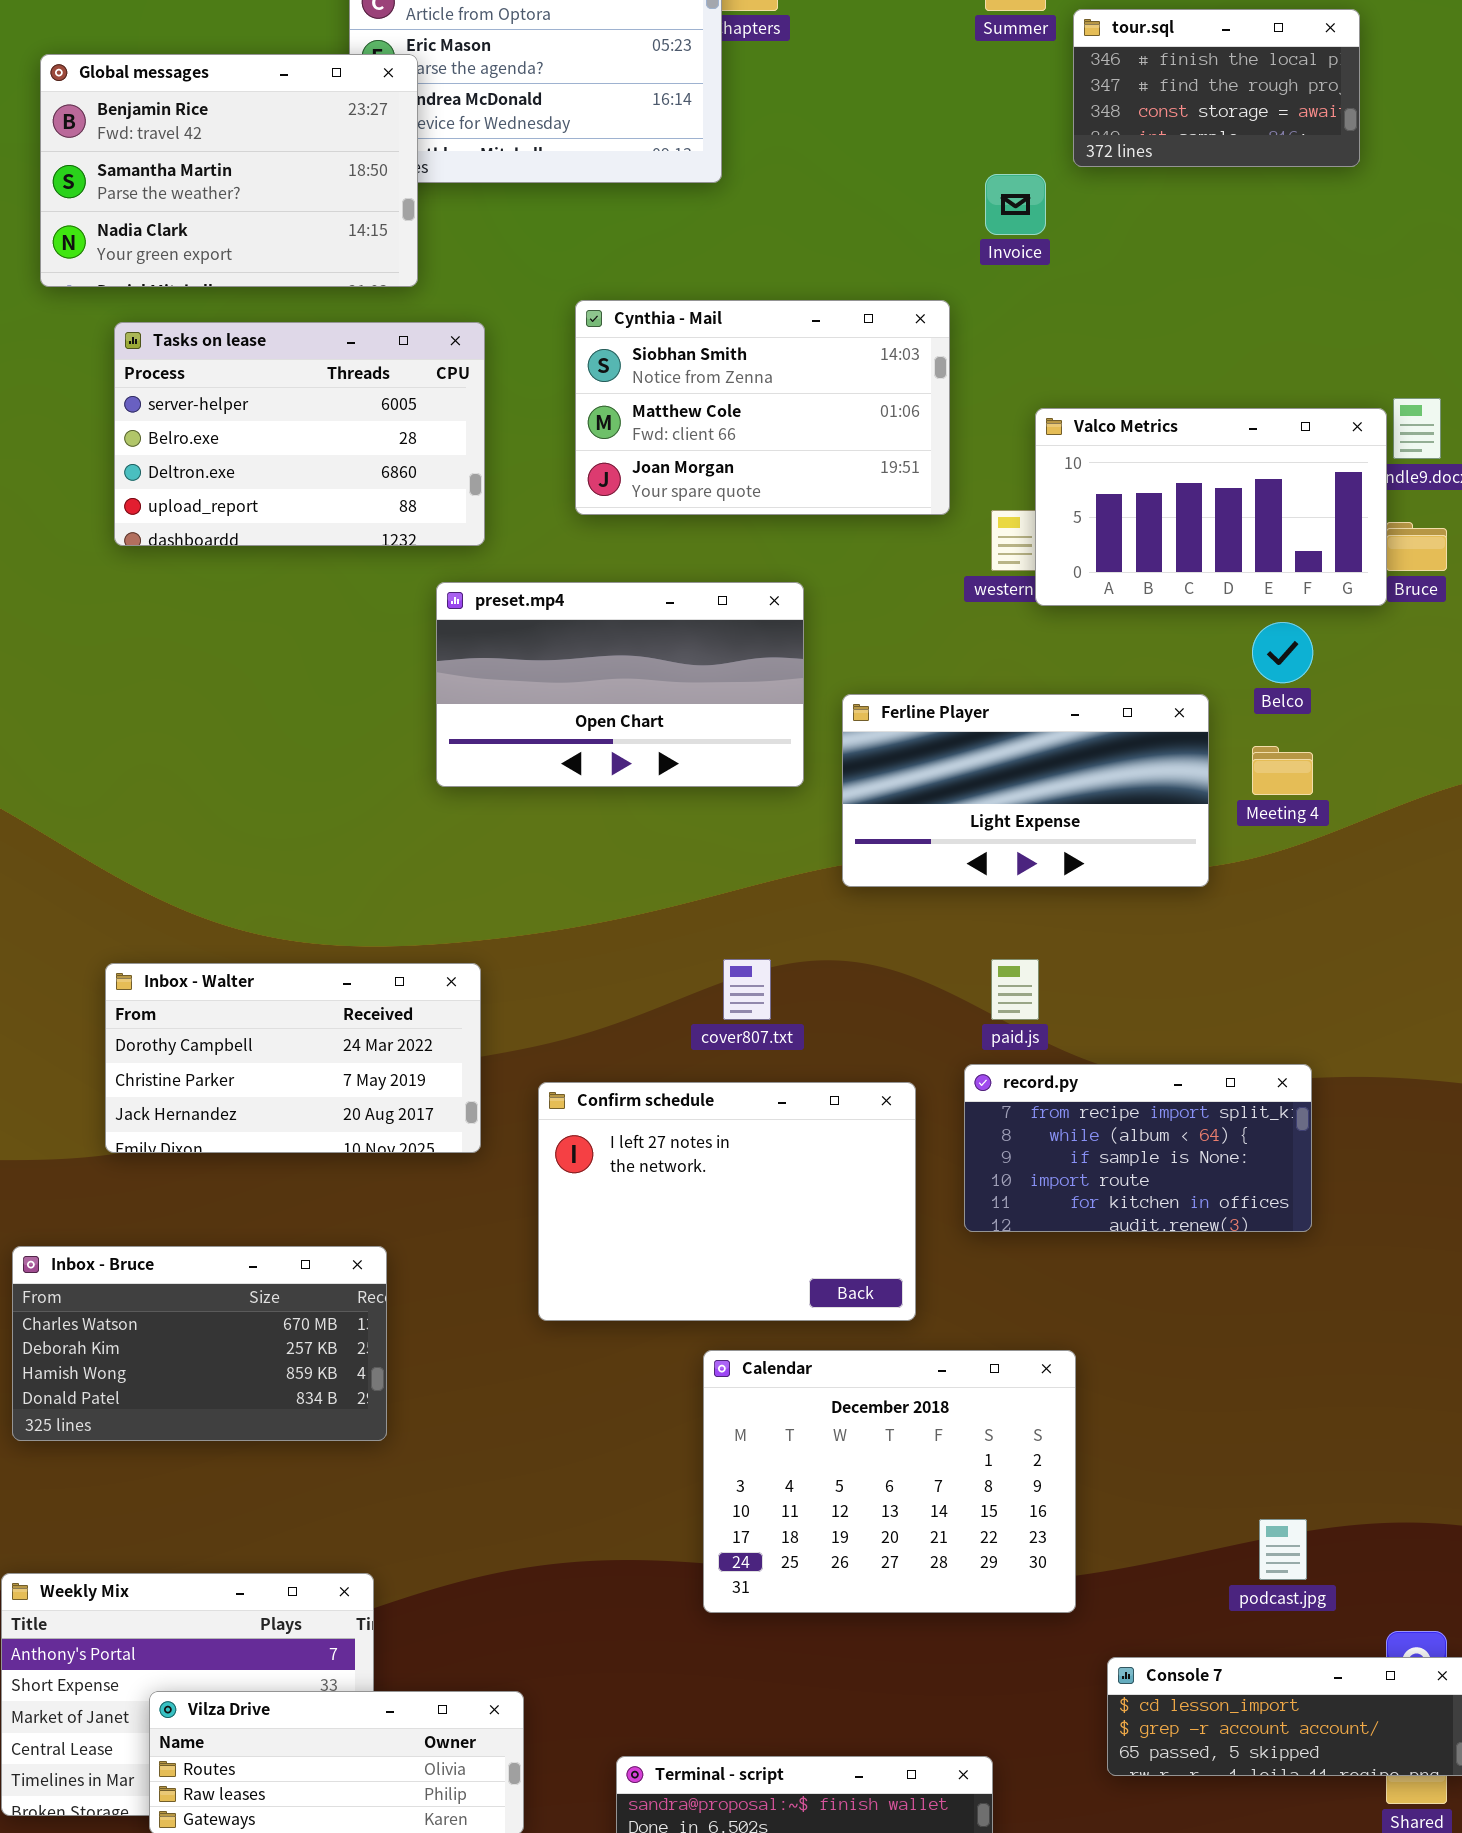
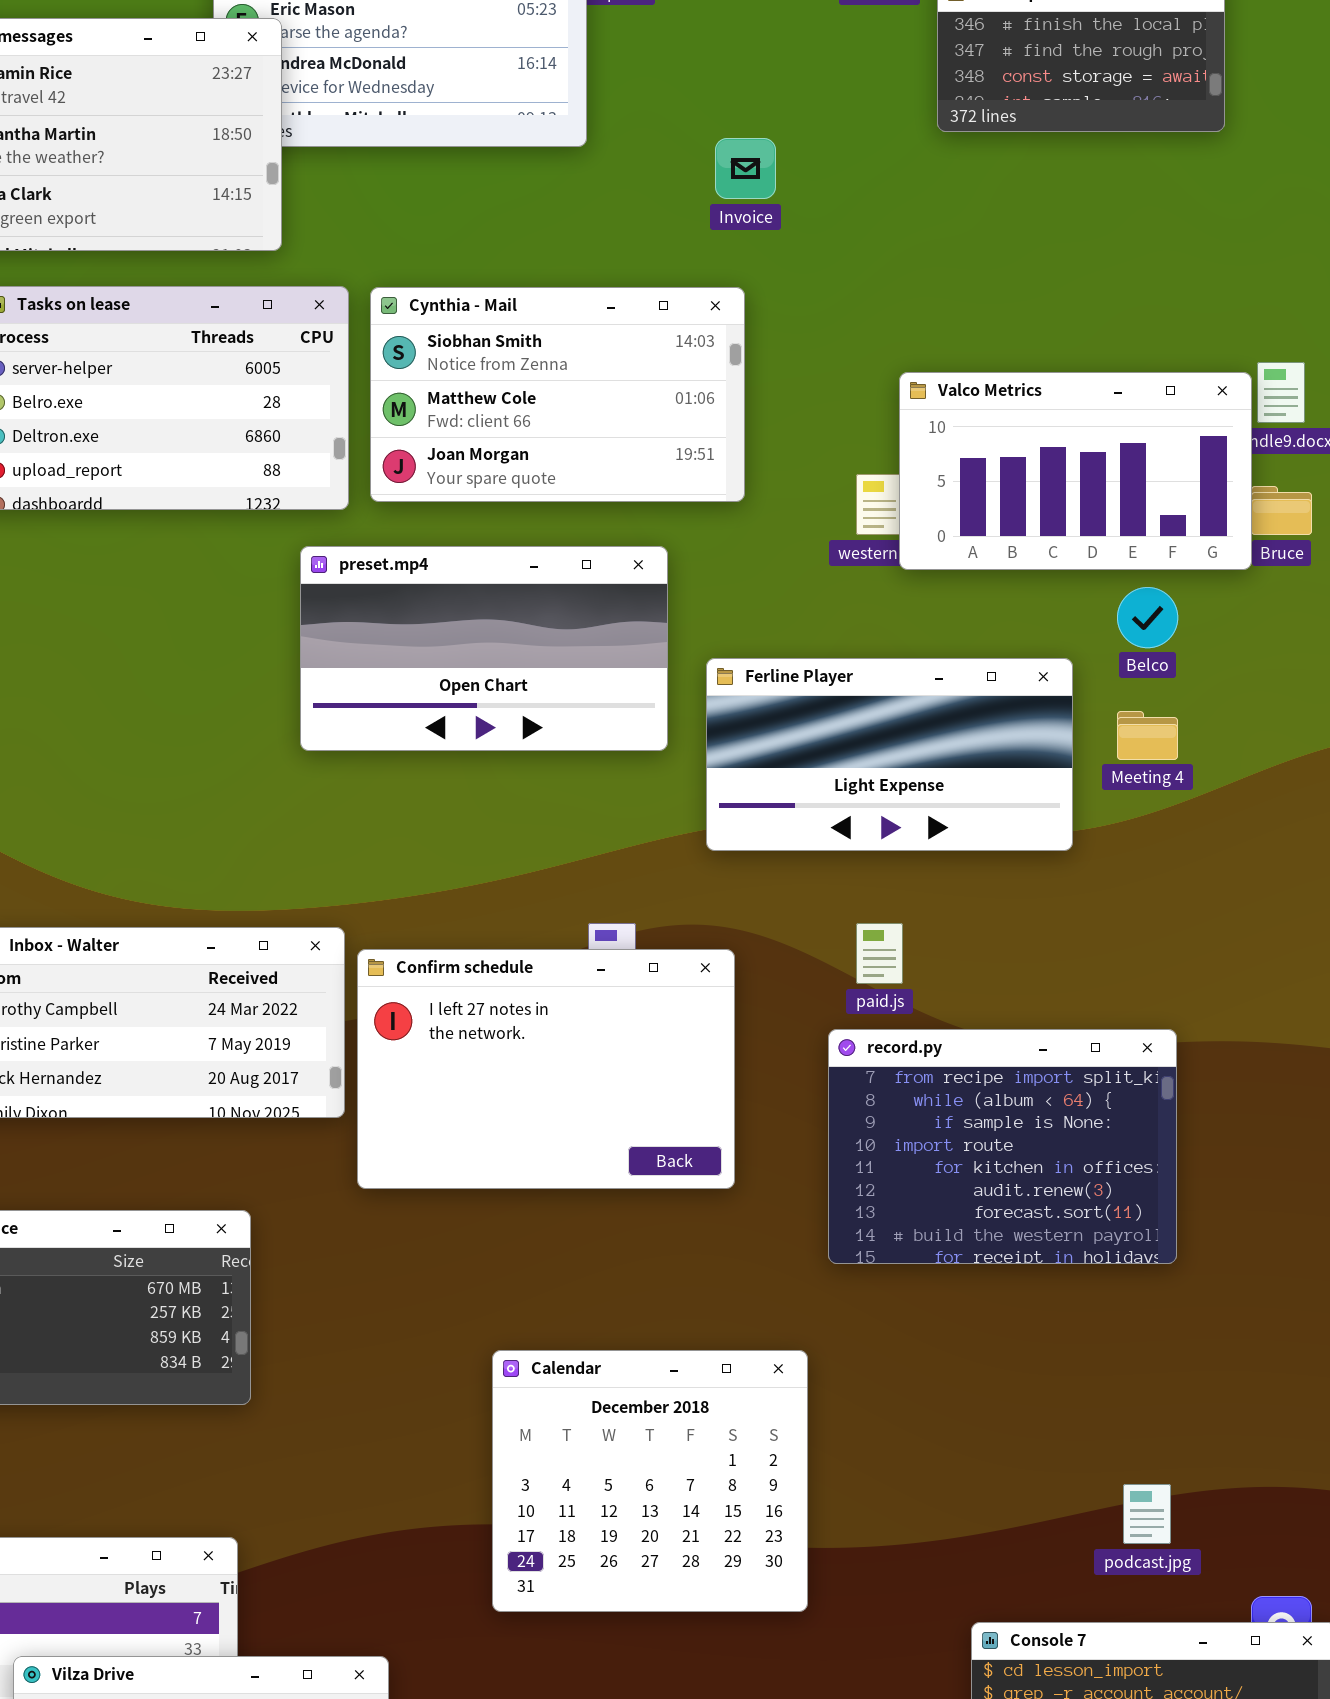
Invoice: [985,174,1046,235] -> [715,138,776,199], moved
Cynthia - Mail: [575,300,950,515] -> [370,287,745,502], moved
record.py: [964,1064,1312,1232] -> [828,1029,1177,1264], resized
Confirm schedule: [538,1082,916,1321] -> [357,949,735,1189], moved
Calendar: [703,1350,1076,1613] -> [492,1350,808,1612], moved, resized

